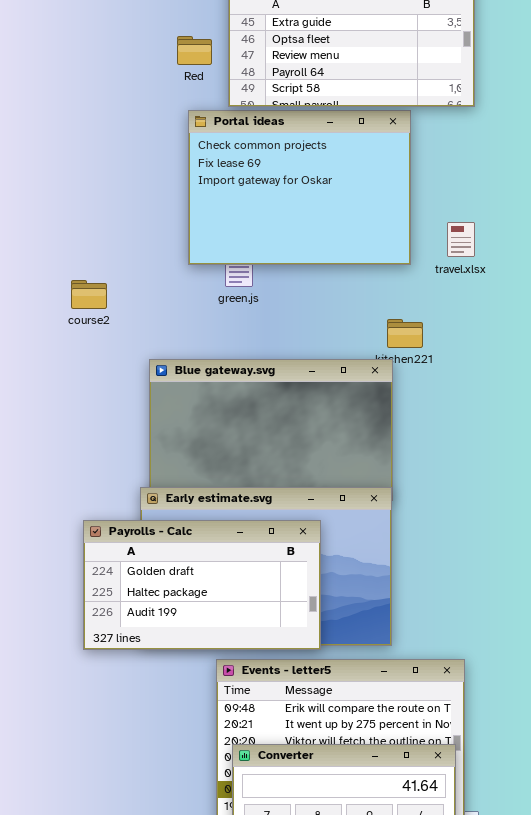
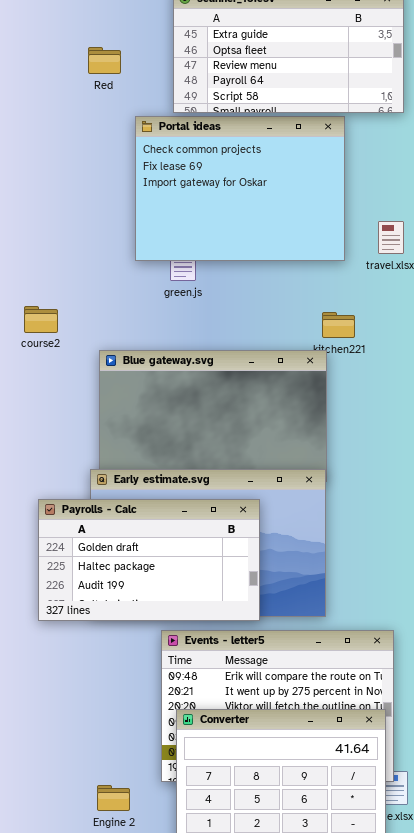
Red: [177,36,212,65] -> [88,47,121,74], moved
course2: [71,280,107,309] -> [24,306,58,333], moved

